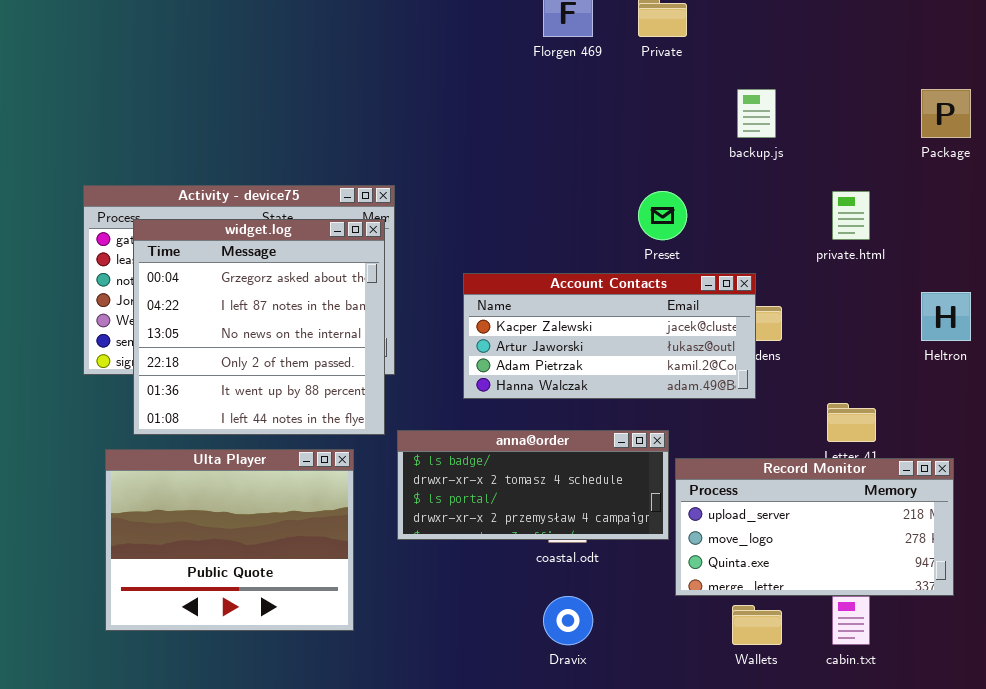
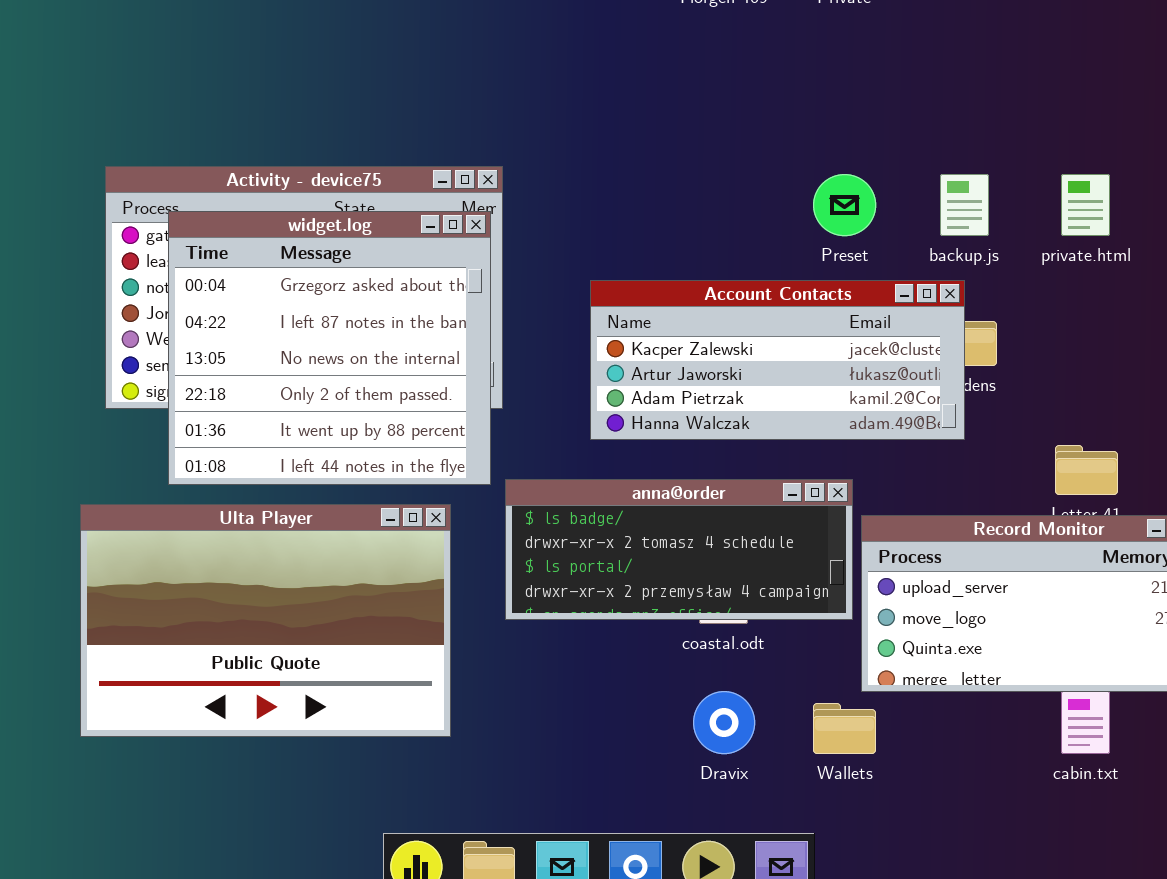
backup.js: [737,89,776,138] -> [940,174,989,236], moved
Ulta Player: [105,449,354,631] -> [80,504,451,737], resized
Wallets: [732,605,782,645] -> [813,703,876,754], moved

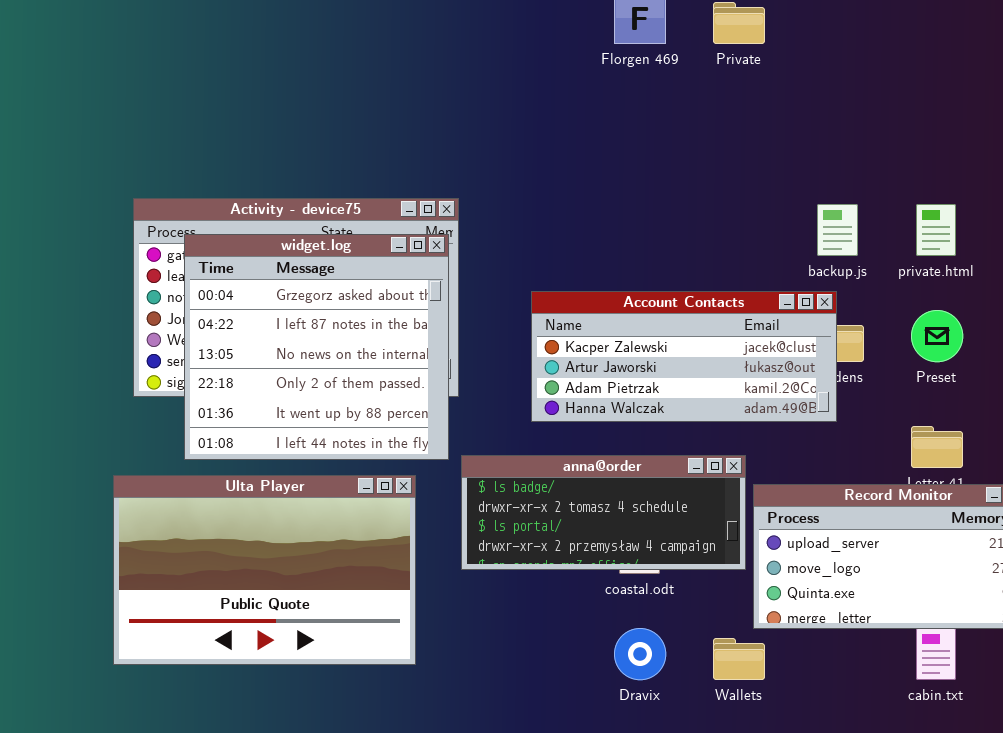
Preset: [813,174,876,236] -> [911,310,963,362], moved

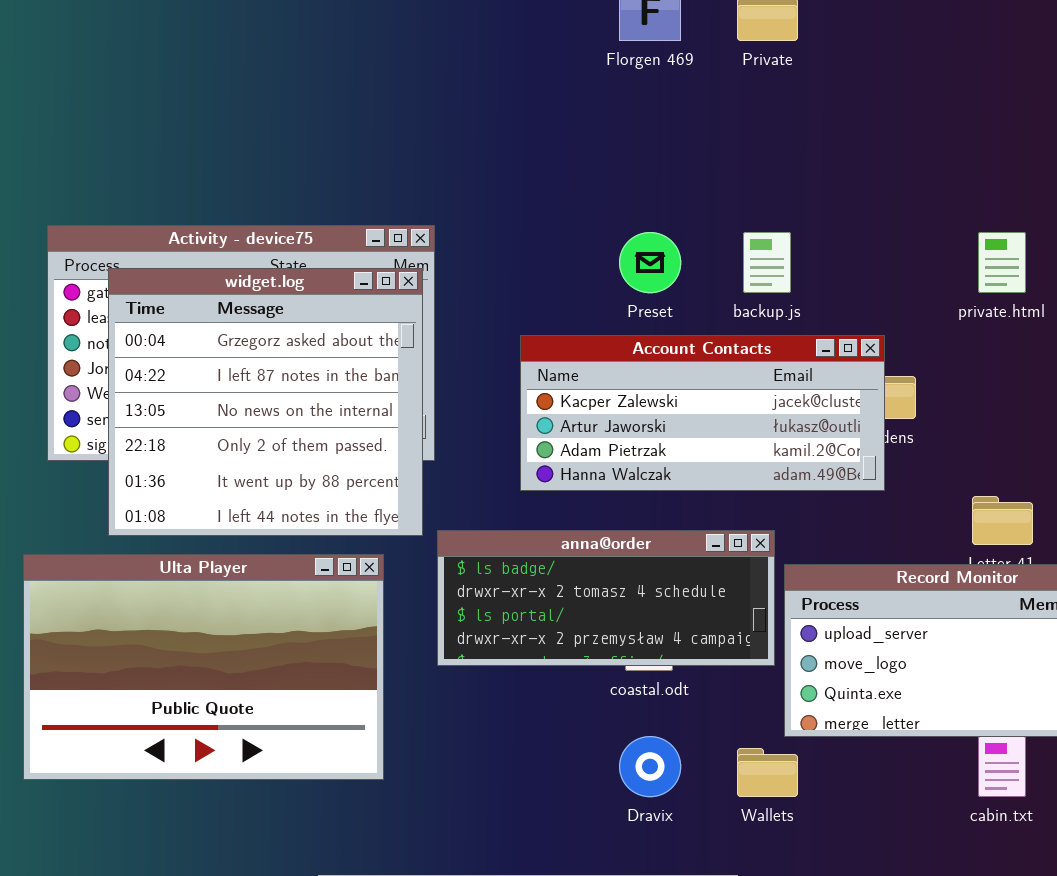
backup.js: [817,204,858,256] -> [743,232,791,293], moved
Preset: [911,310,963,362] -> [619,232,681,293], moved

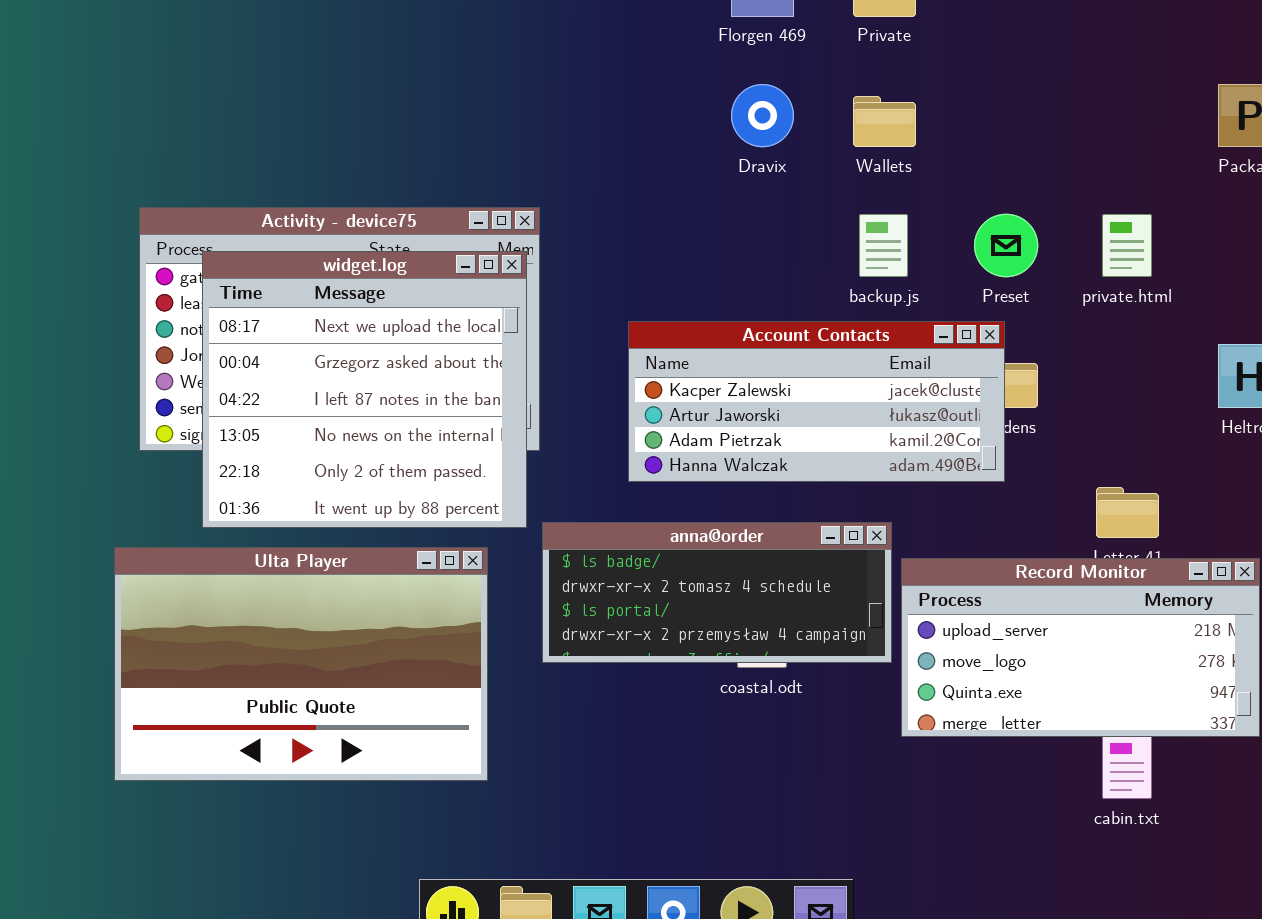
Preset: [619,232,681,293] -> [974,214,1038,277], moved
widget.log: [108,268,423,536] -> [202,251,527,528], scrolled up 1 row
Dravix: [619,736,681,797] -> [731,84,794,147], moved
Wallets: [737,748,798,797] -> [853,96,916,147], moved

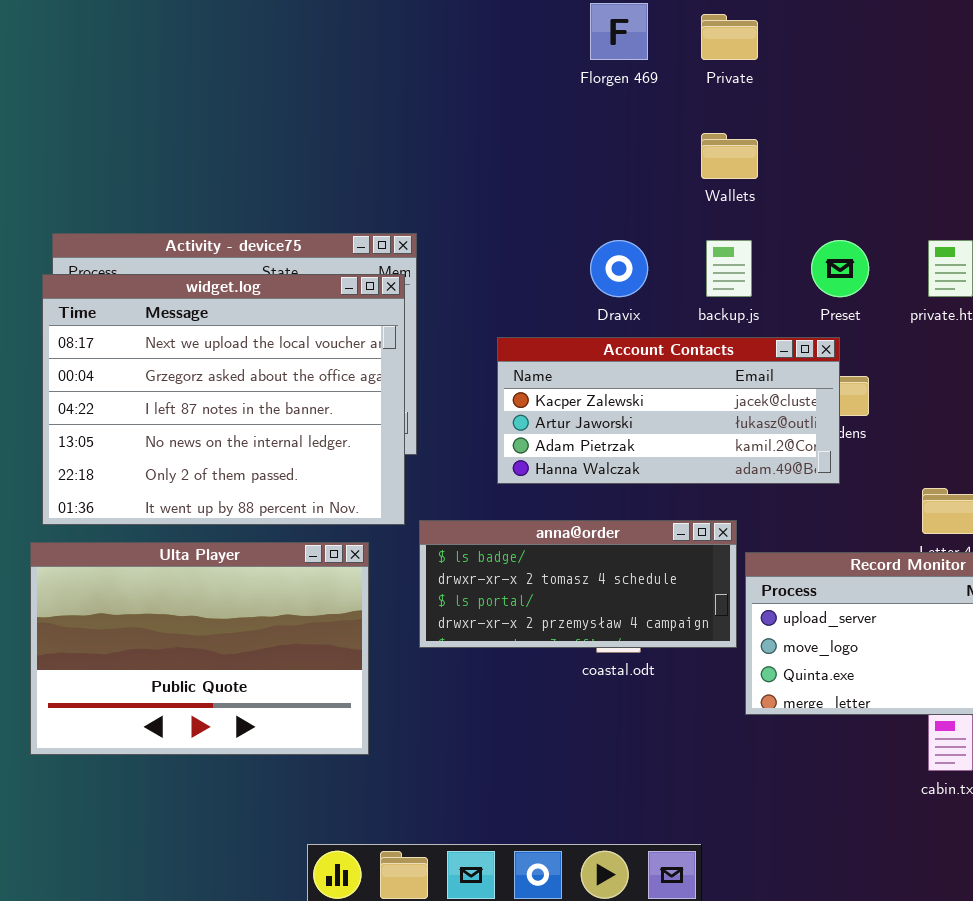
Dravix: [731,84,794,147] -> [590,240,648,297], moved
widget.log: [202,251,527,528] -> [42,274,405,525], resized

